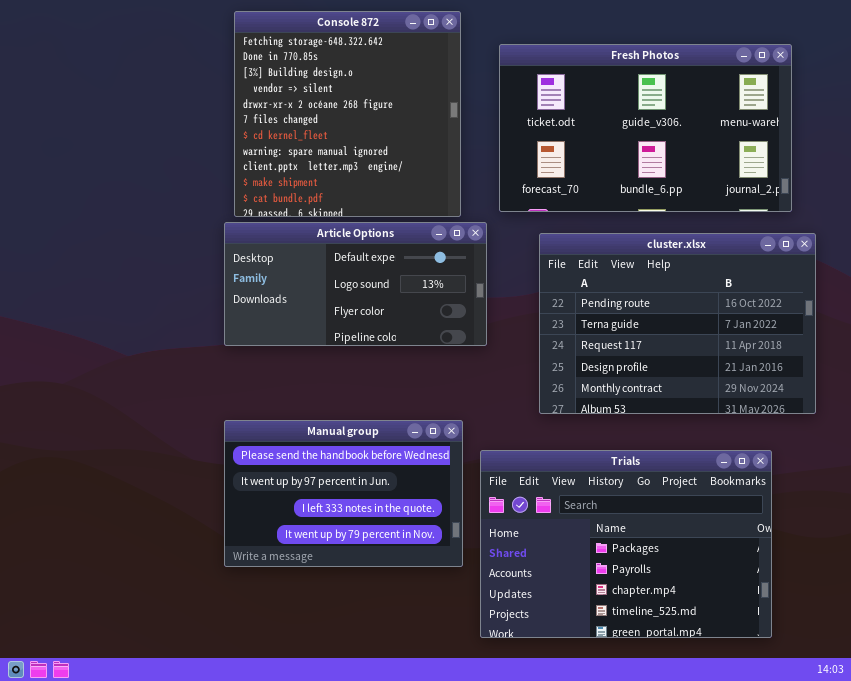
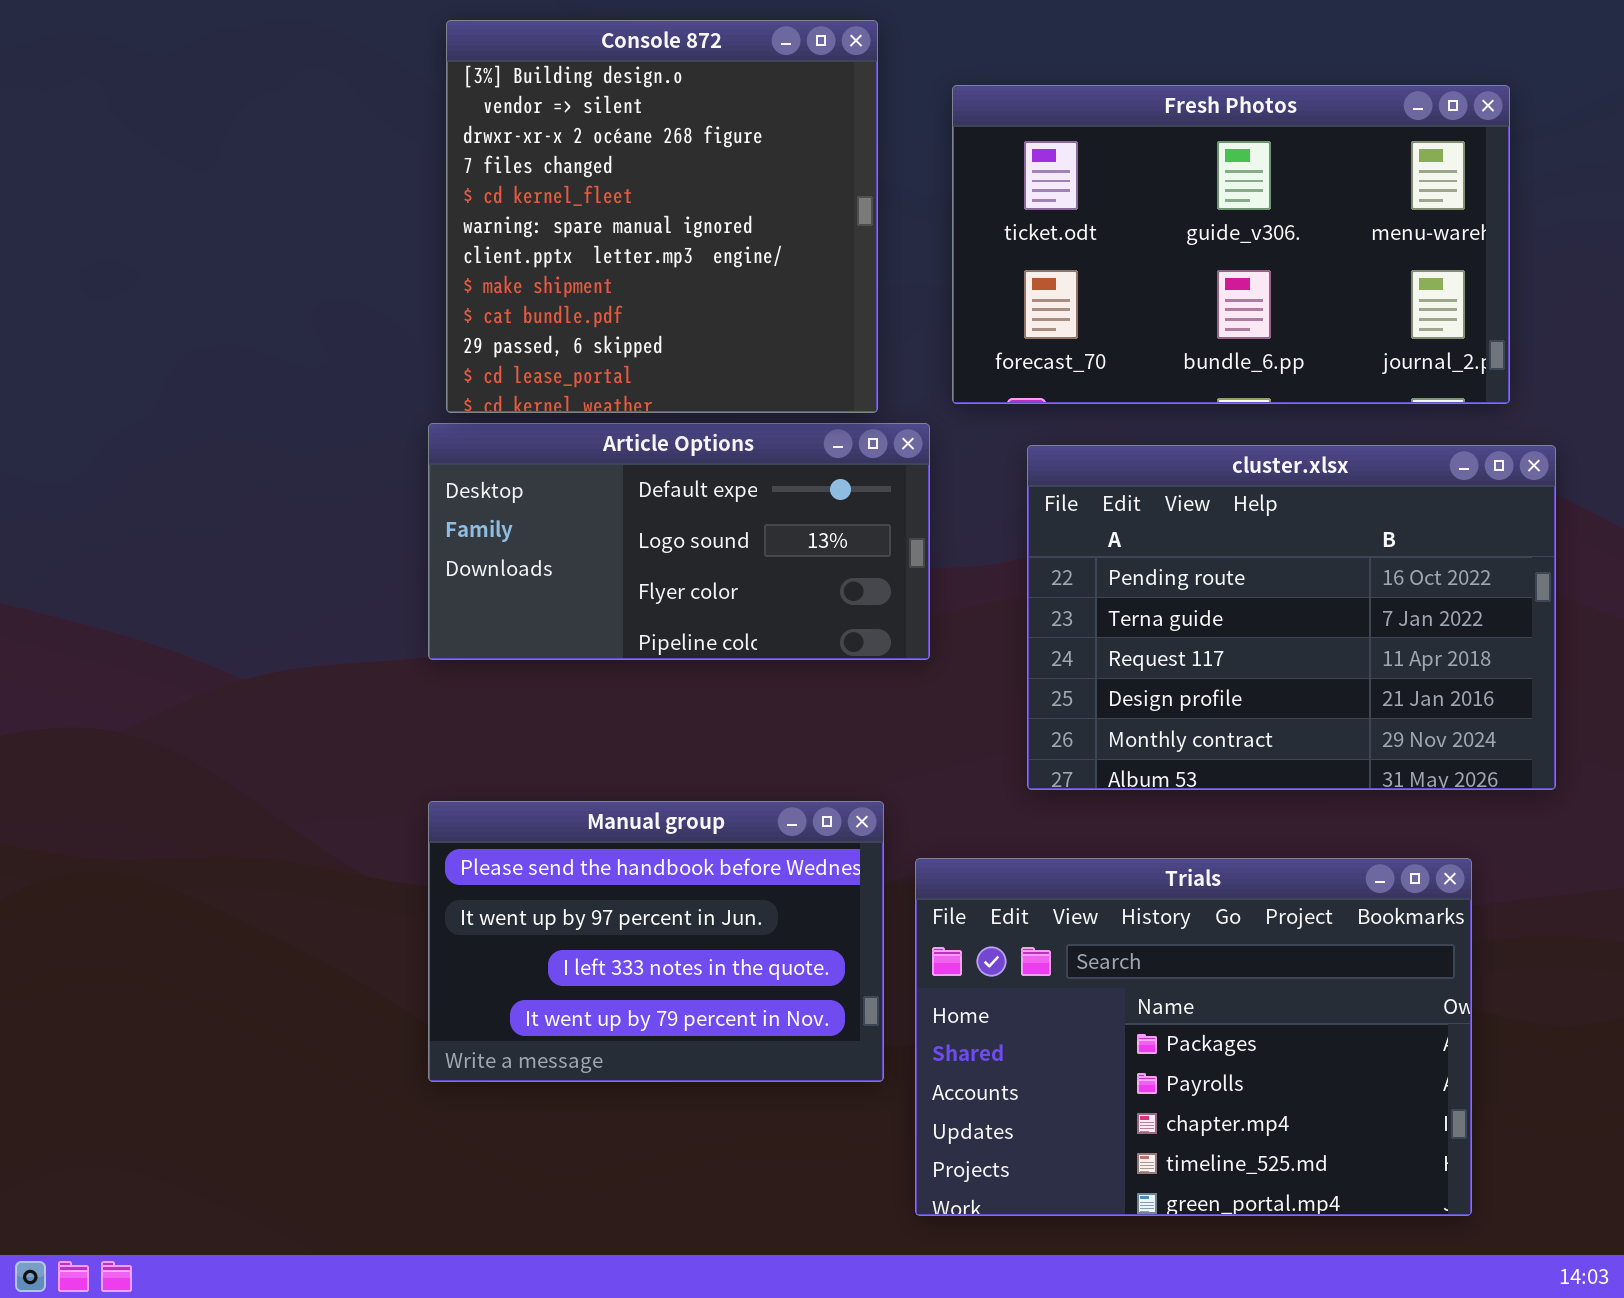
Console 872: [234,11,461,217] -> [446,20,878,413], scrolled down 2 rows

